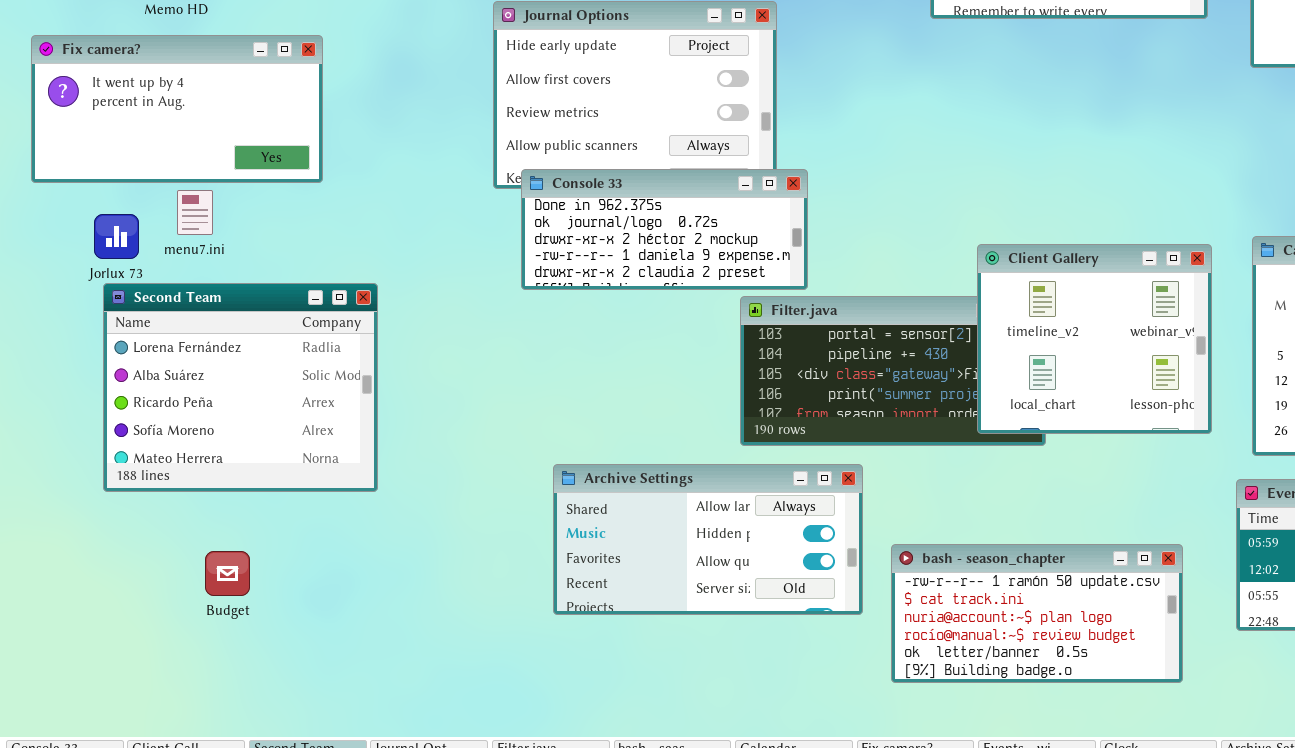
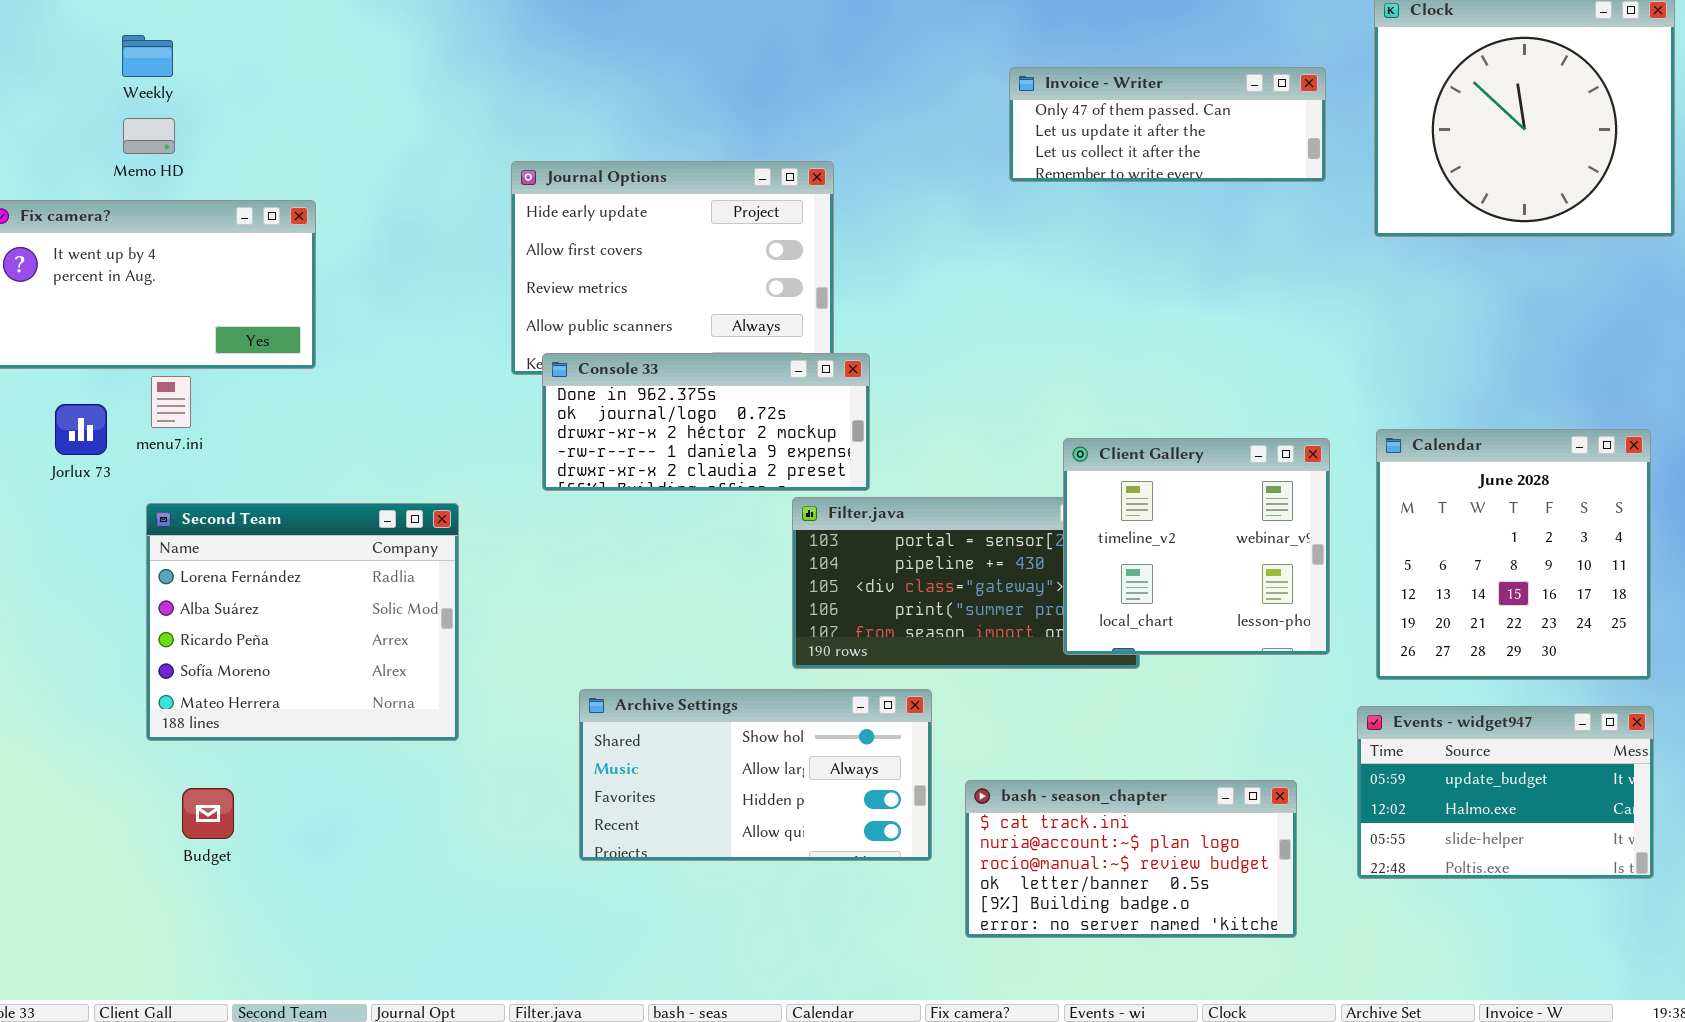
Second Team: [103,283,378,492] -> [146,503,459,741], moved
Archive Settings: [553,464,863,615] -> [579,689,932,861], scrolled up 1 row
bash - season_chapter: [891,544,1183,683] -> [965,780,1297,938], scrolled down 1 row

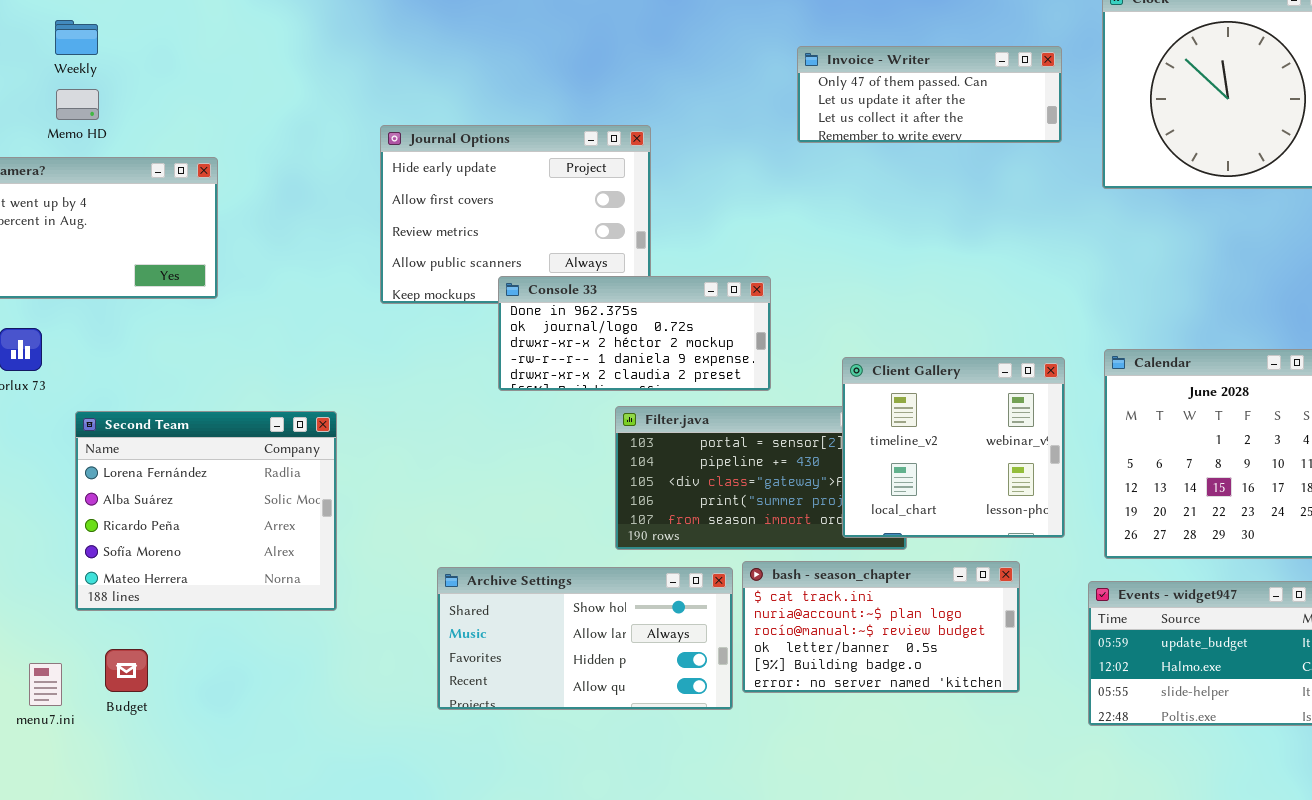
Console 33: [542,353,870,491] -> [498,276,771,391], moved
menu7.ini: [151,376,191,428] -> [29,663,62,706], moved
bash - season_chapter: [965,780,1297,938] -> [742,561,1020,693], moved

